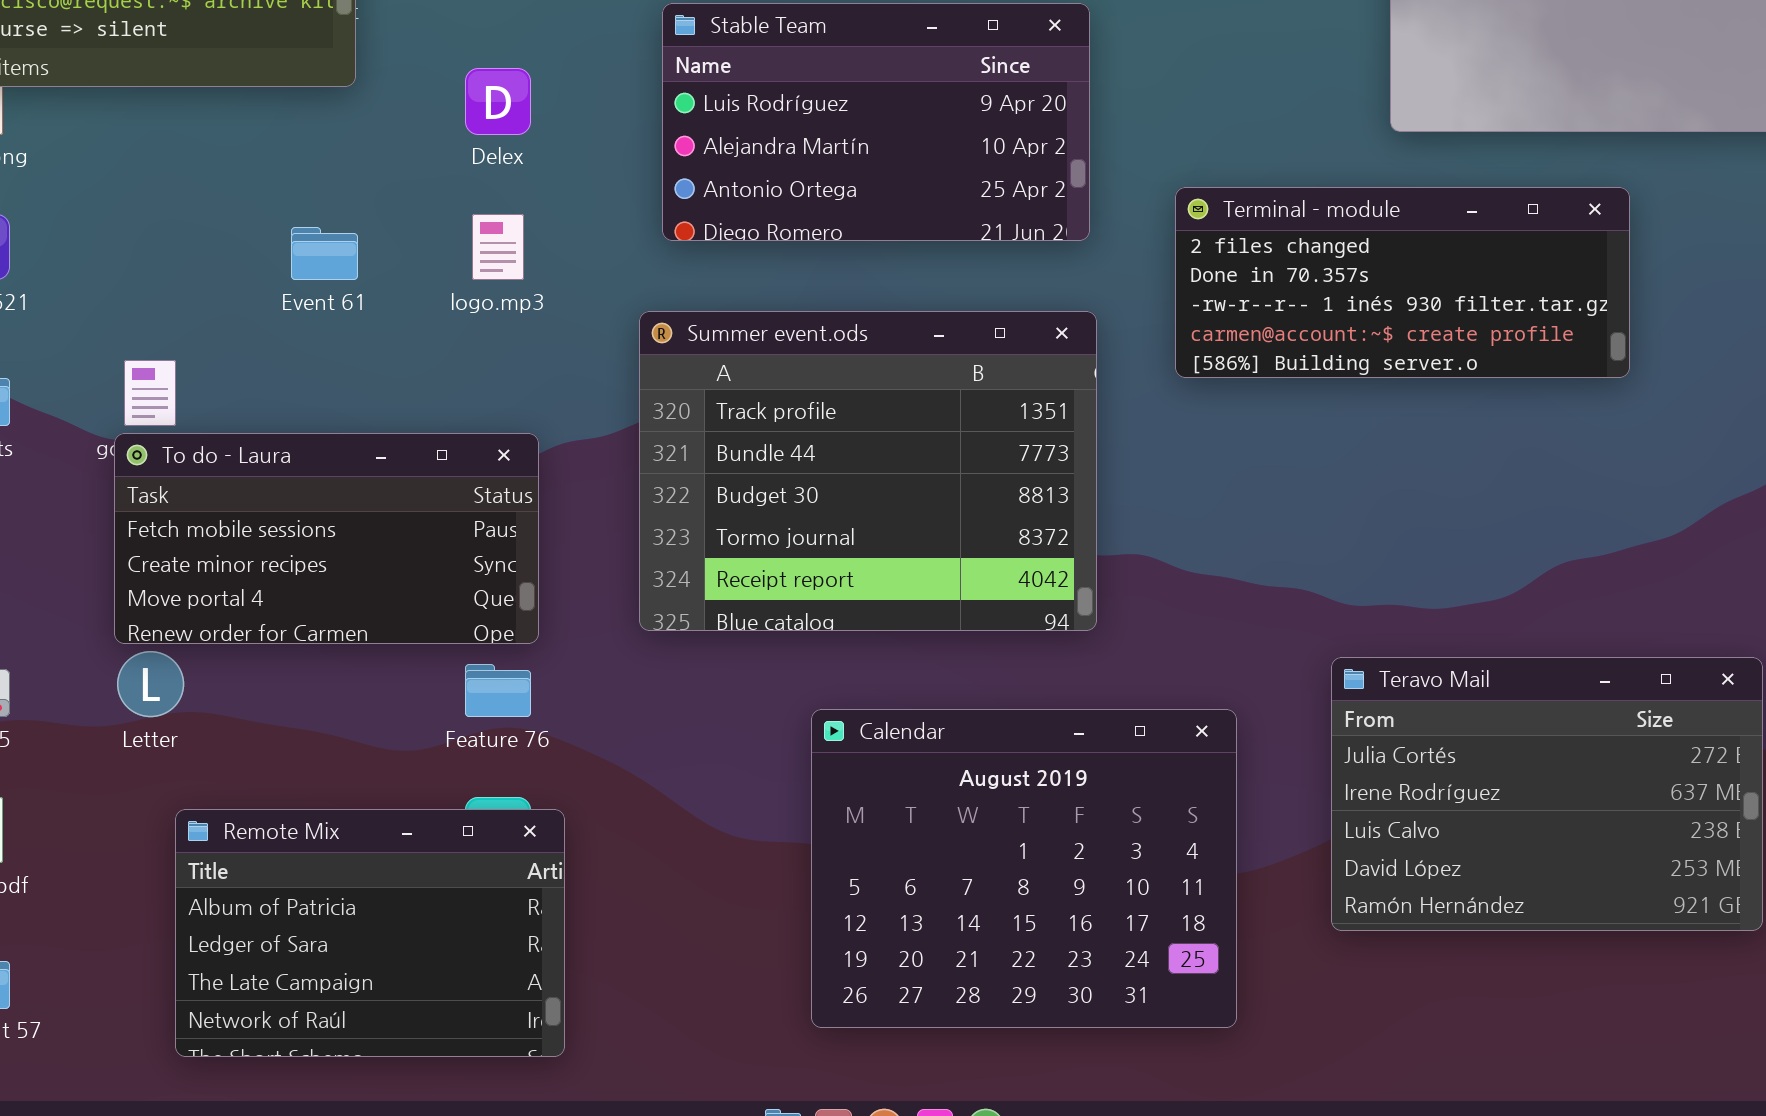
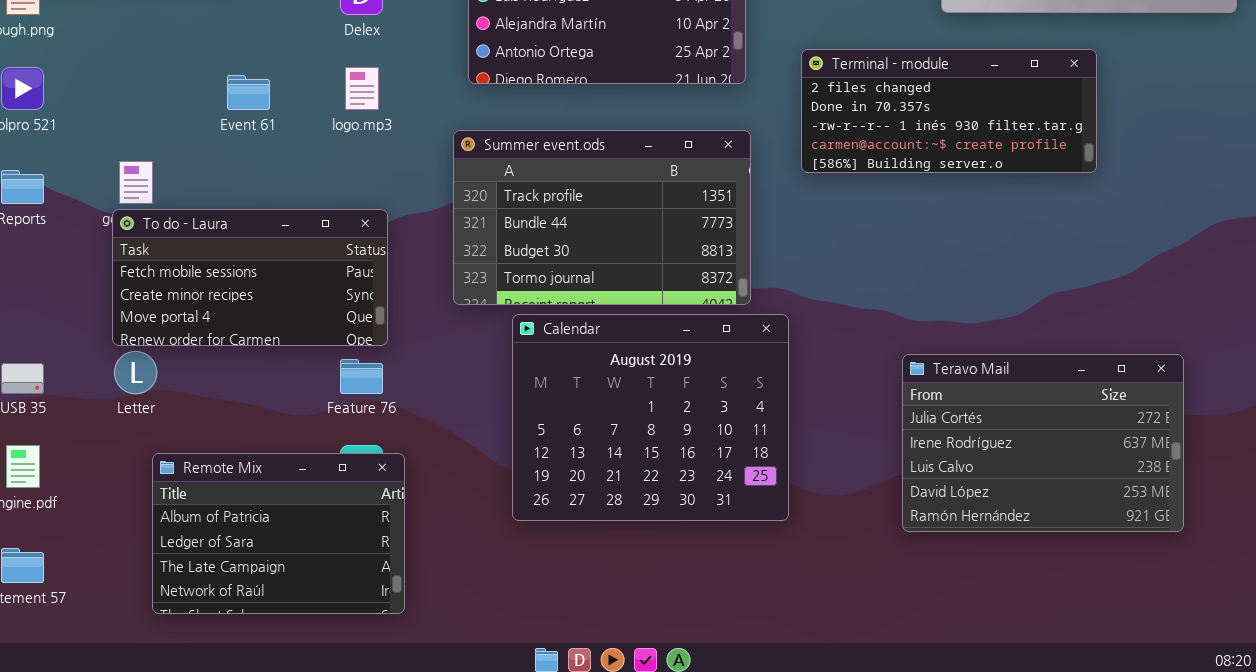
Summer event.ods: [639,311,1097,631] -> [453,130,751,305], resized
Calendar: [811,709,1237,1028] -> [512,314,789,521], moved

